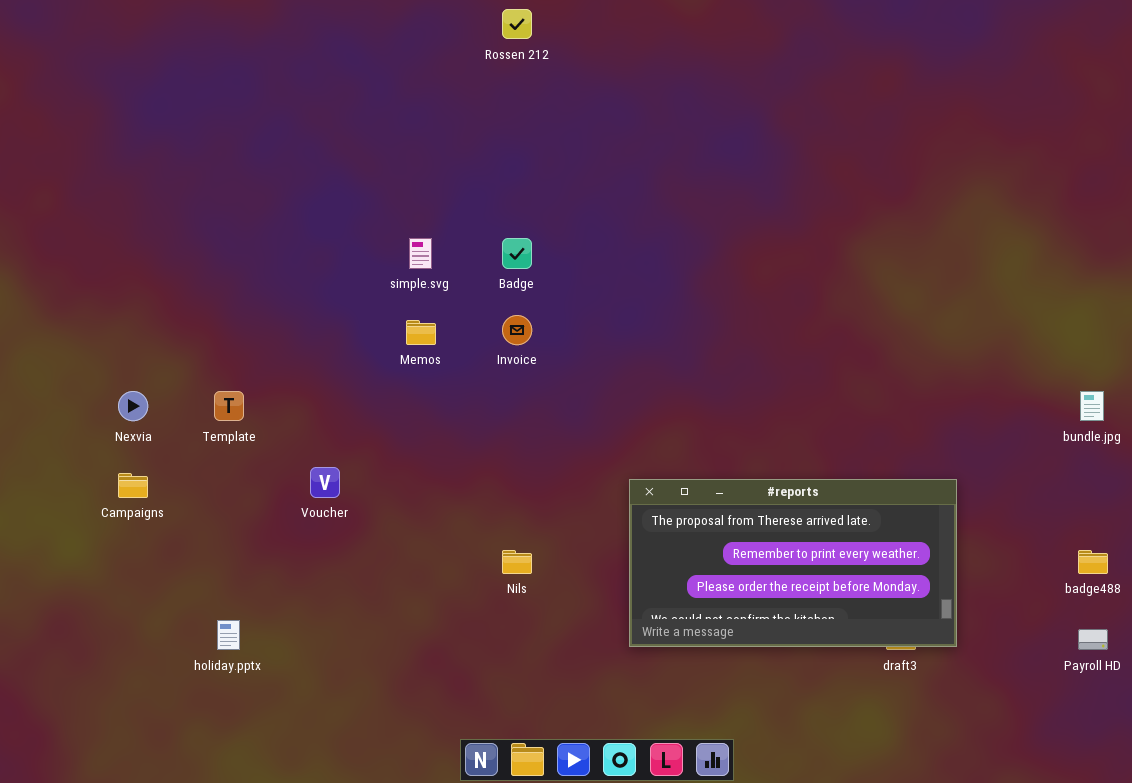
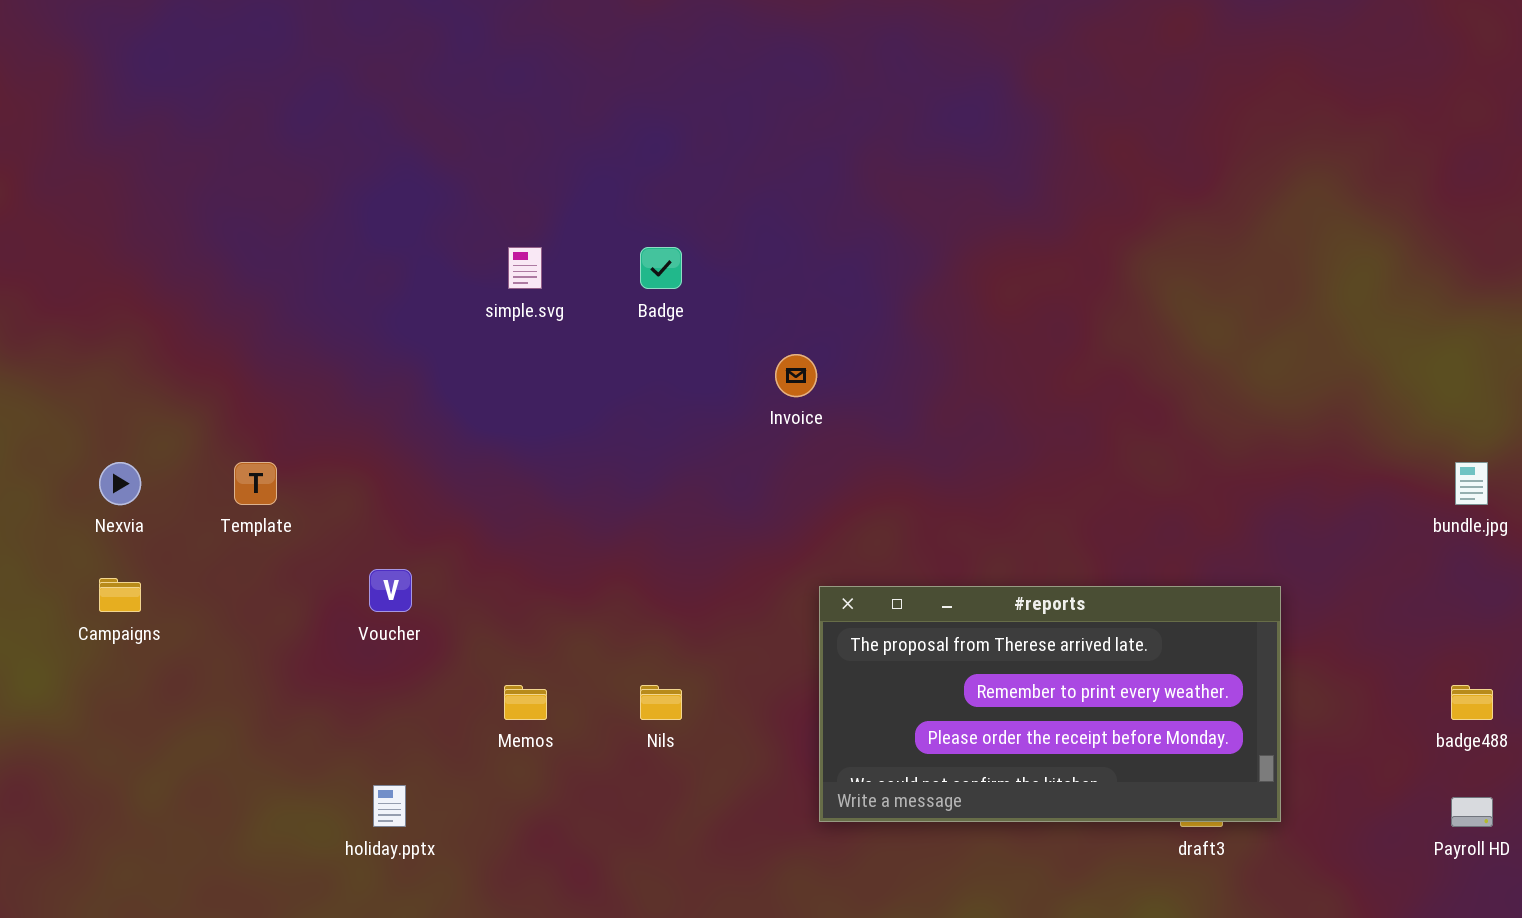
Invoice: [502,315,532,345] -> [775,354,817,397], moved
Memos: [406,320,436,345] -> [504,685,547,720], moved
holiday.pptx: [217,620,240,650] -> [373,785,406,827], moved

